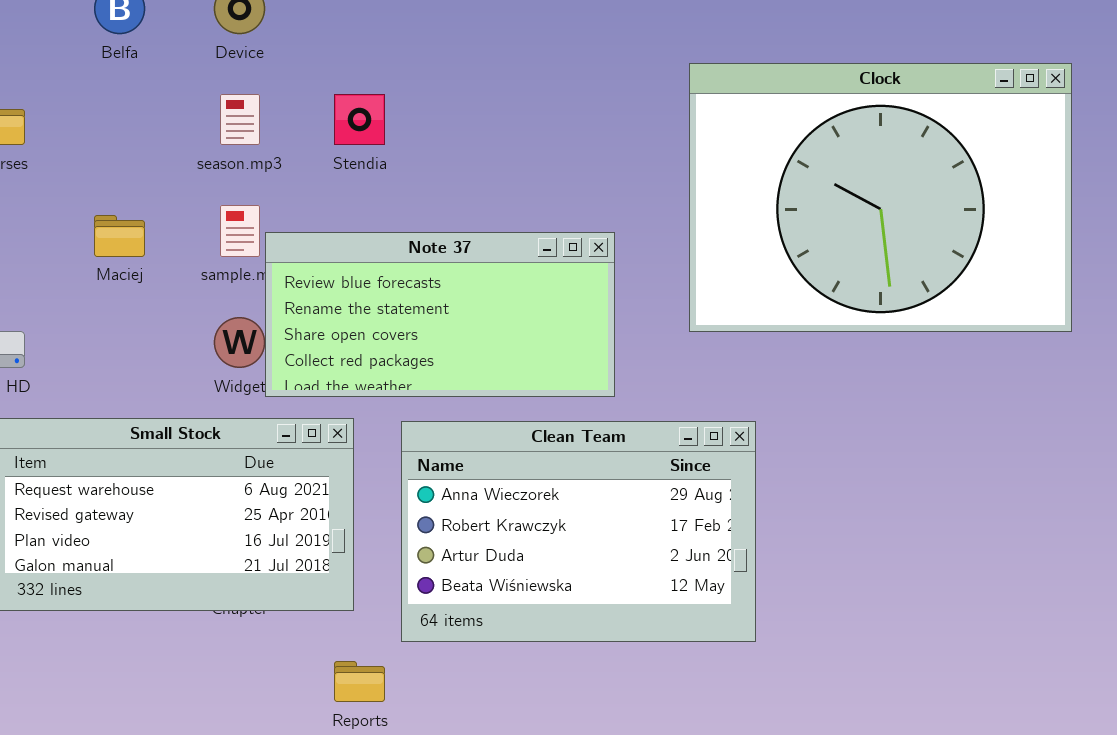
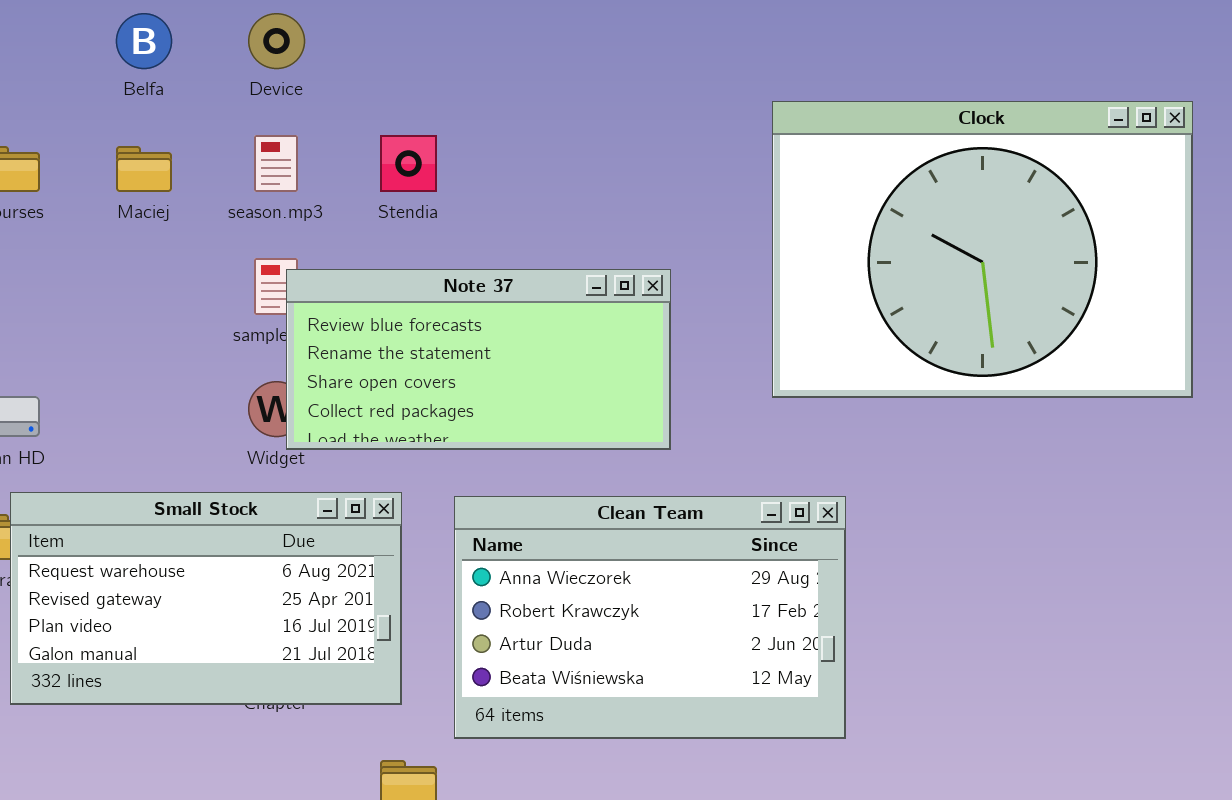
Maciej: [94,215,145,257] -> [116,146,172,192], moved
Note 37: [265,232,615,397] -> [286,269,671,450], moved

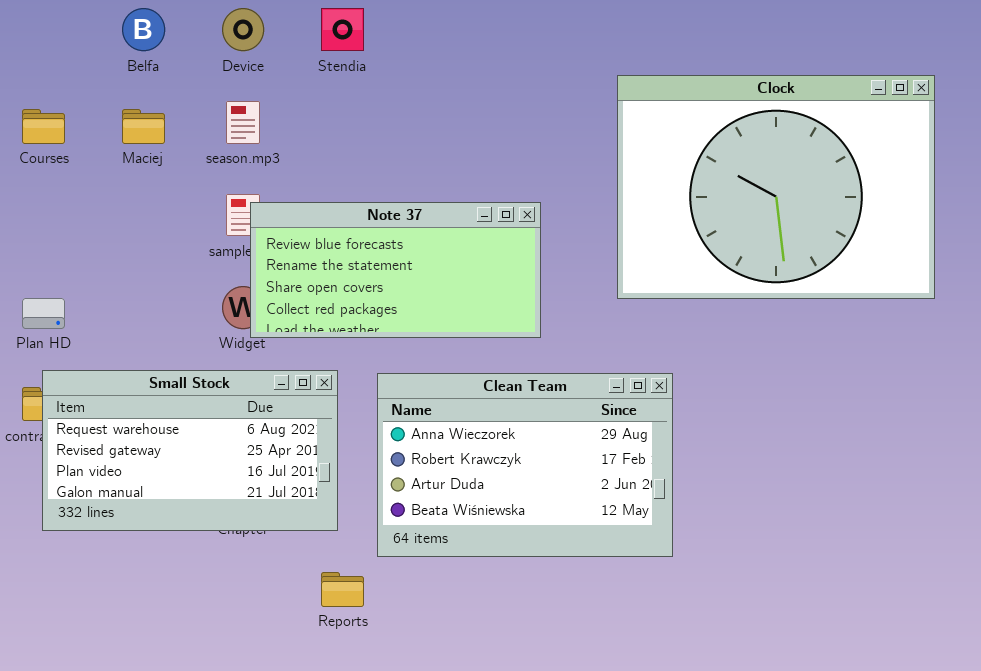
Stendia: [380,135,437,192] -> [321,8,364,51], moved

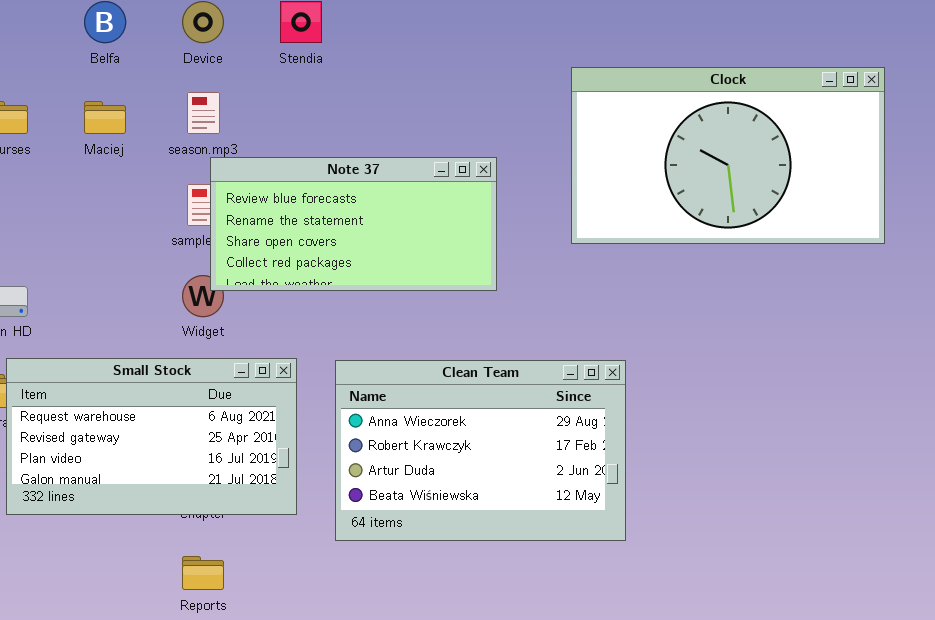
Clock: [617,75,935,299] -> [571,67,885,244], resized
Note 37: [250,202,541,338] -> [210,157,497,291], moved
Reports: [321,572,364,607] -> [182,556,224,590], moved

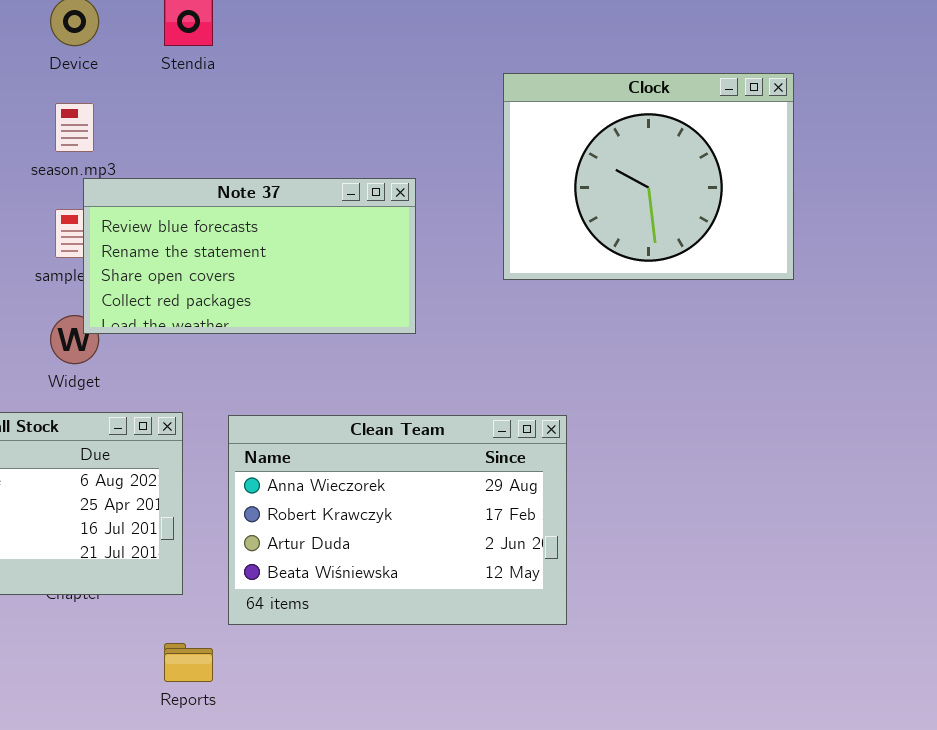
Clock: [571,67,885,244] -> [503,73,794,280], resized
Reports: [182,556,224,590] -> [164,643,213,682], moved

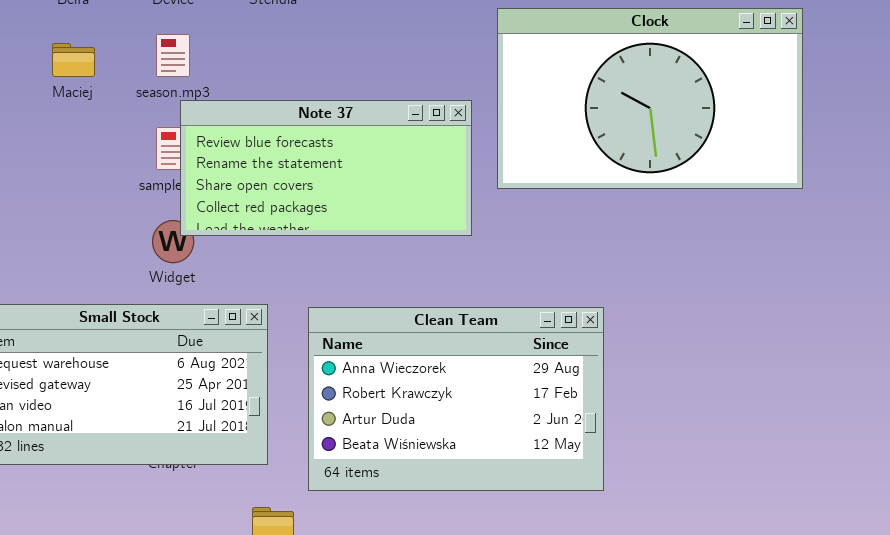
Clock: [503,73,794,280] -> [497,8,803,189], resized

